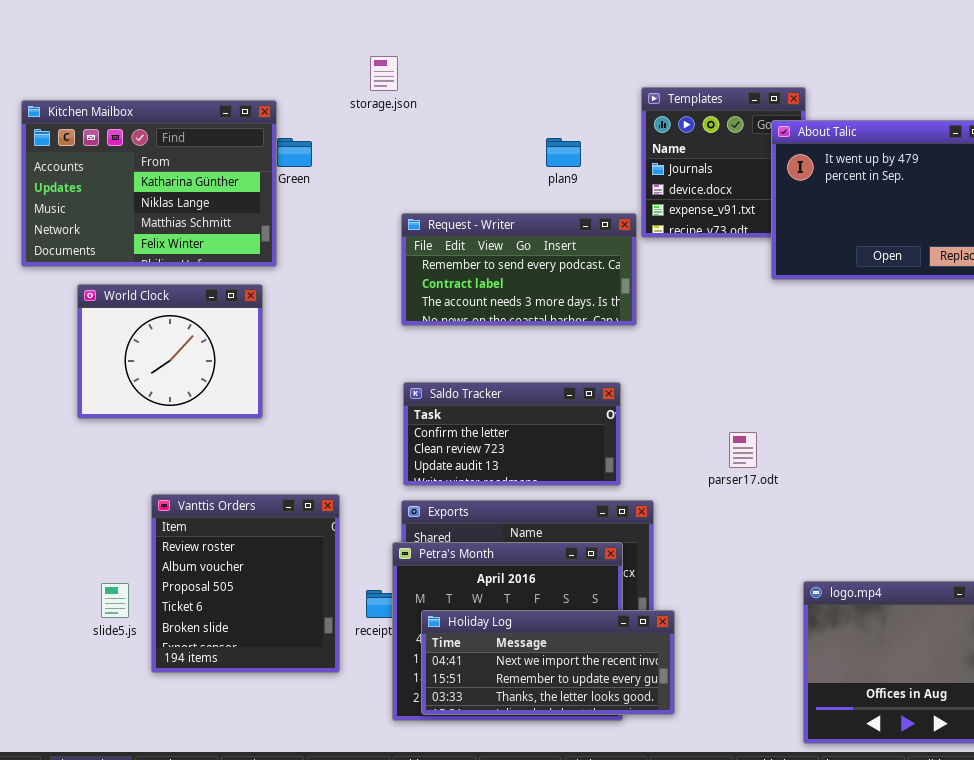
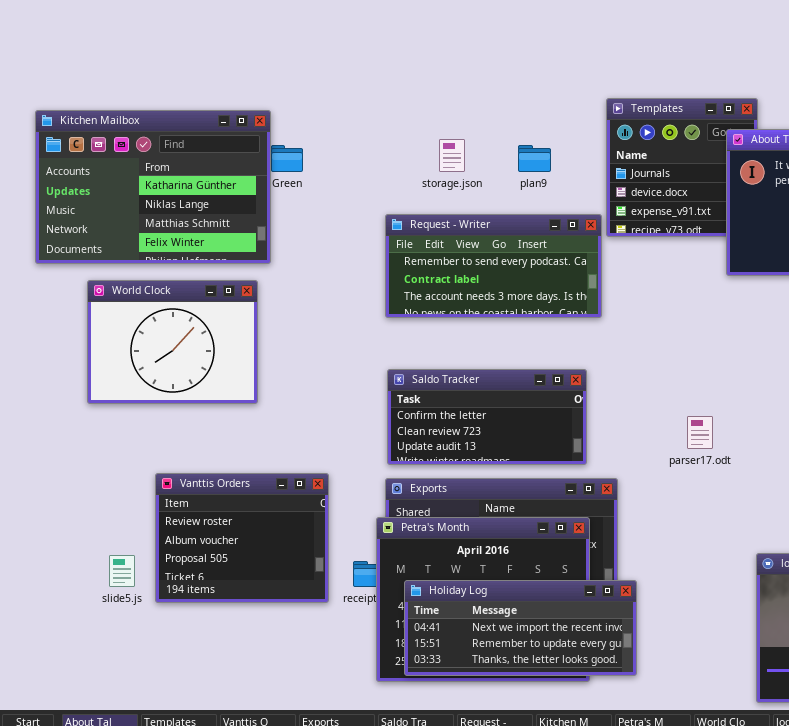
storage.json: [370,56,398,91] -> [439,139,465,172], moved
Vanttis Orders: [151,494,340,673] -> [155,473,329,603], resized

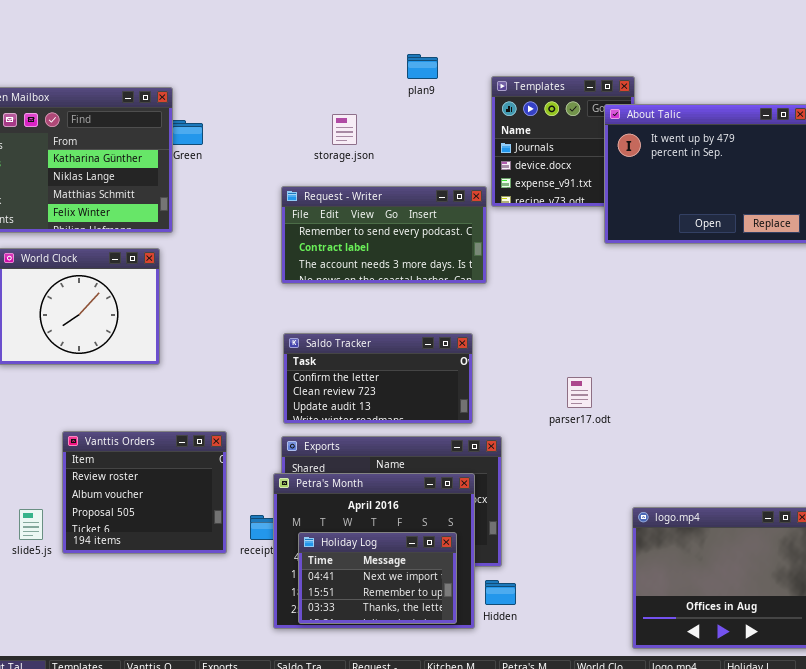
plan9: [518,145,551,172] -> [407,54,438,79], moved
Holiday Log: [404,580,637,676] -> [298,532,457,624], resized

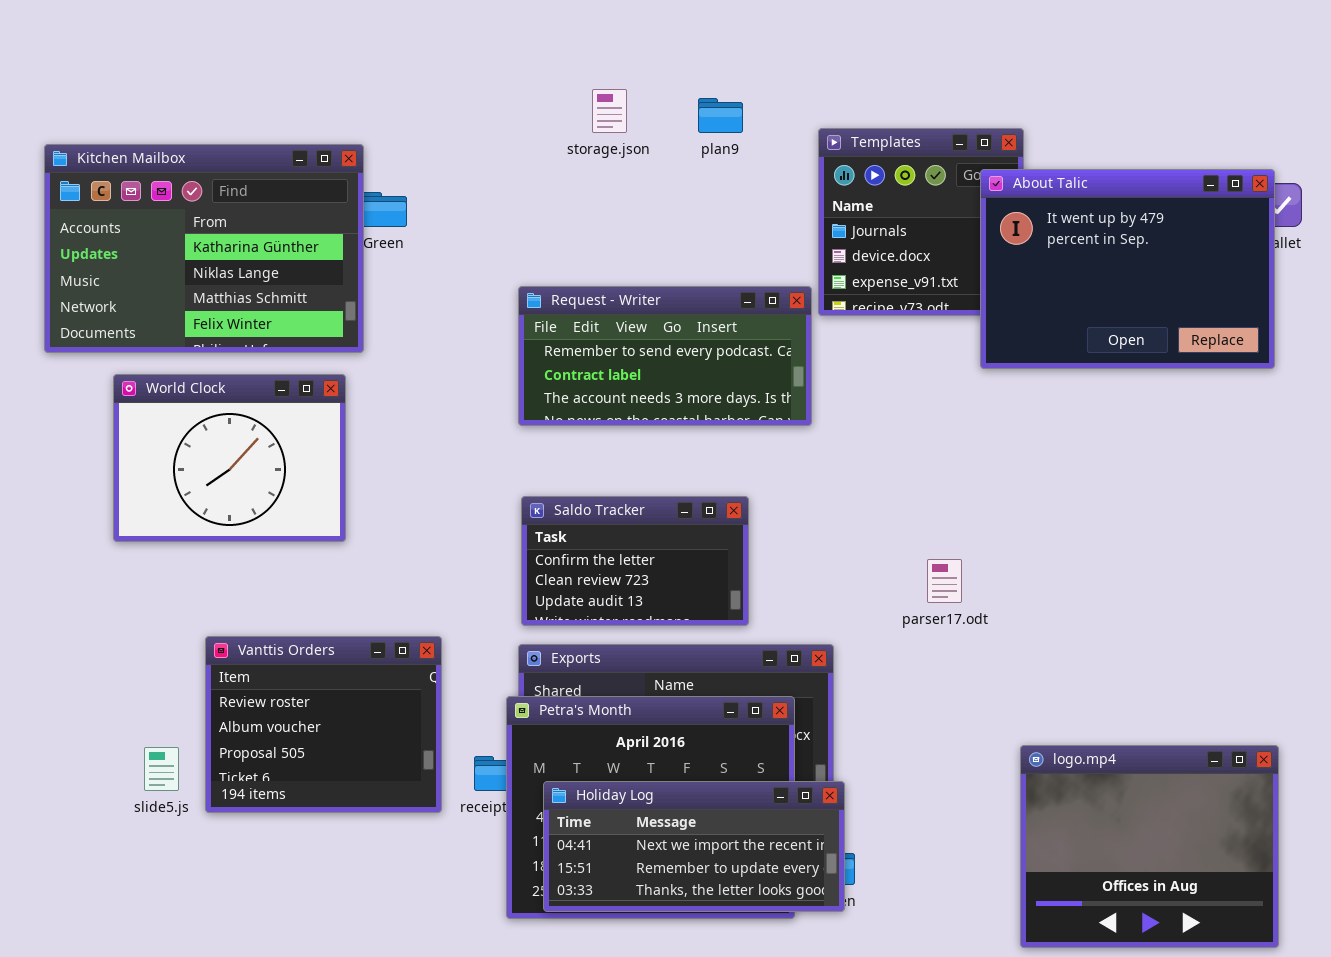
storage.json: [332,114,357,145] -> [592,89,627,133], moved
Saldo Tracker: [283,333,473,424] -> [521,496,749,626], resized
Holiday Log: [298,532,457,624] -> [543,781,845,912], resized

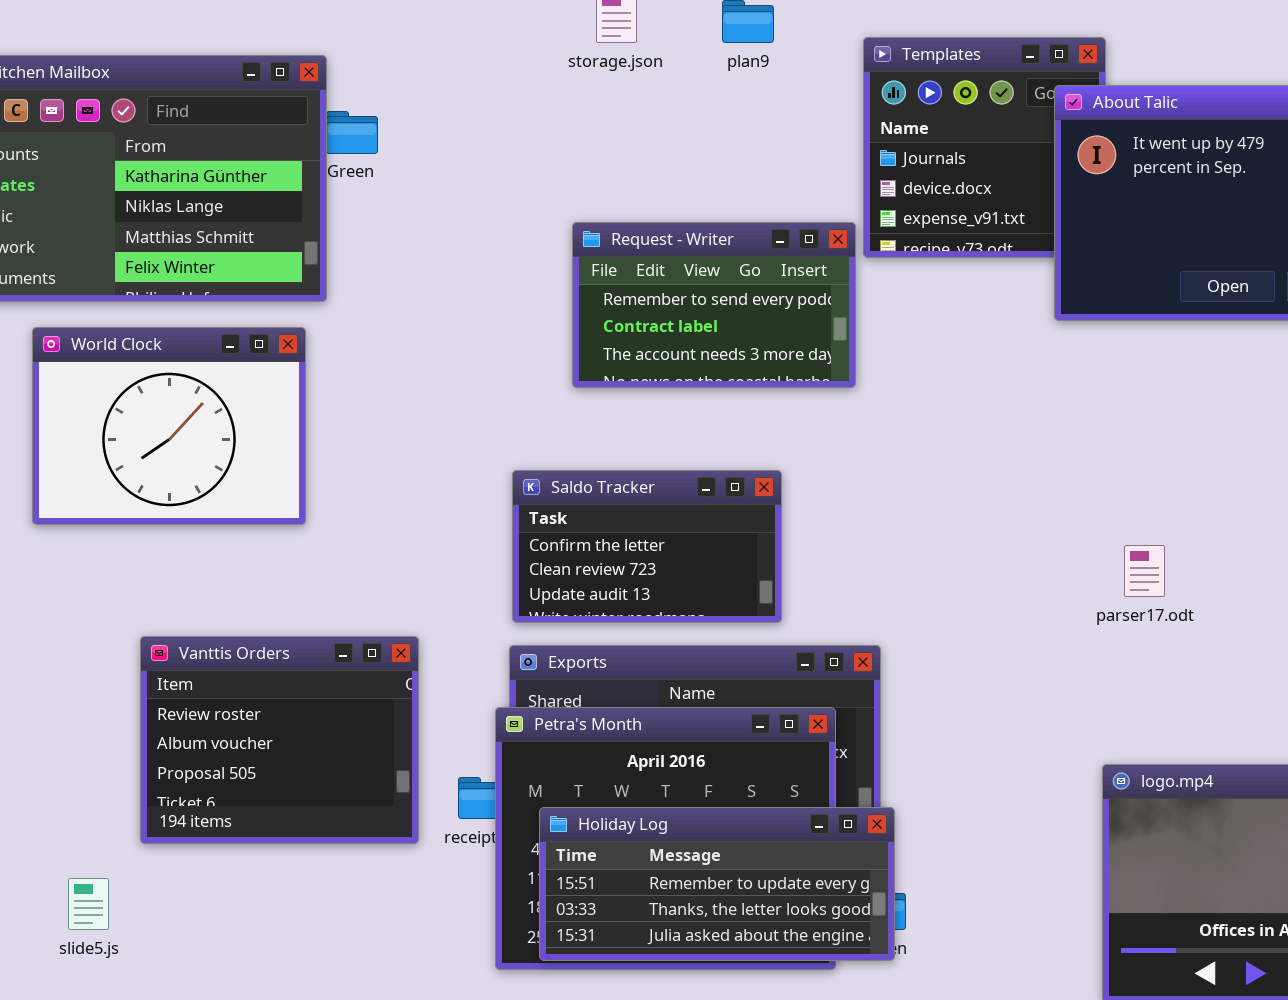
Request - Writer: [518,286,812,426] -> [572,222,856,388], resized
parser17.odt: [927,559,962,603] -> [1124,545,1165,597], moved
slide5.js: [144,747,179,791] -> [68,878,109,930], moved
Holiday Log: [543,781,845,912] -> [539,807,895,961], scrolled down 1 row

